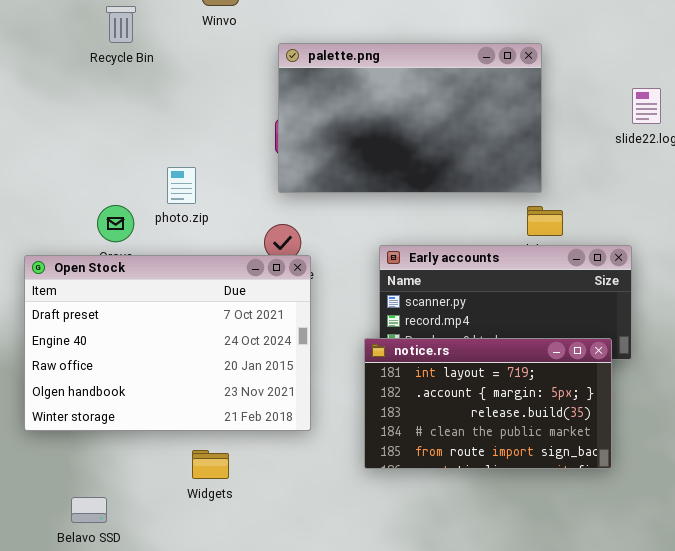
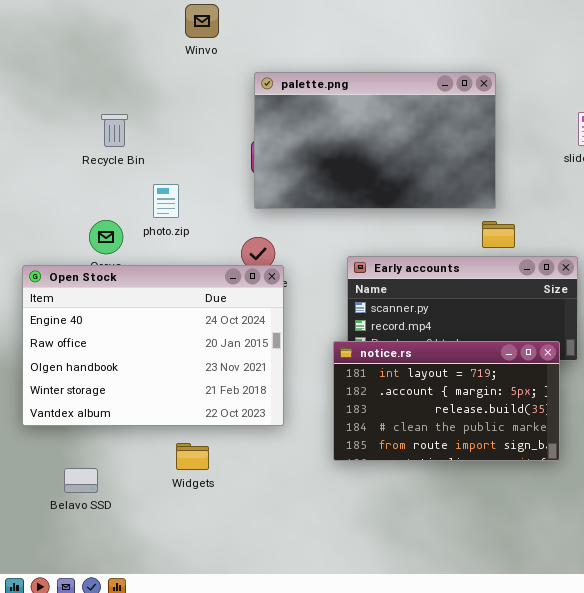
Recycle Bin: [106,6,136,43] -> [101,114,128,147], moved
Open Stock: [24,255,311,431] -> [22,265,284,426], scrolled down 1 row
Belavo SSD: [71,497,107,523] -> [64,468,98,493], moved

